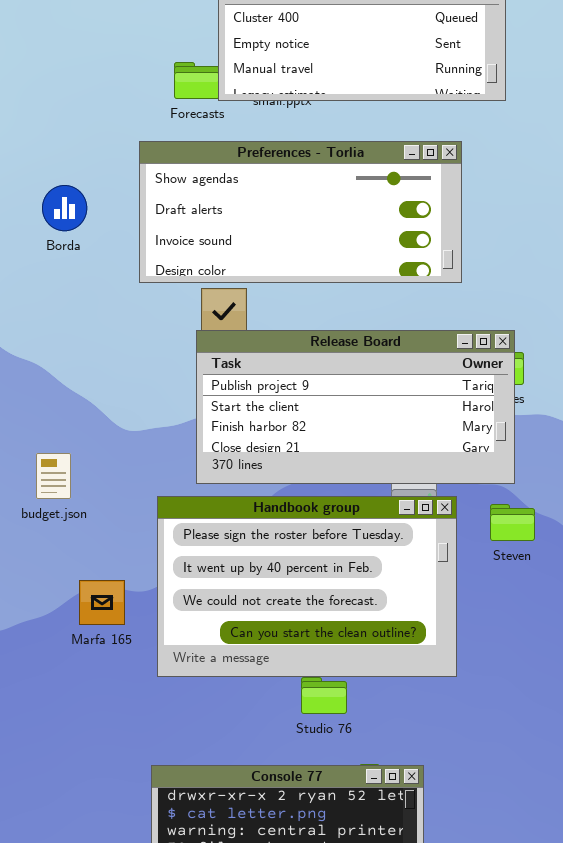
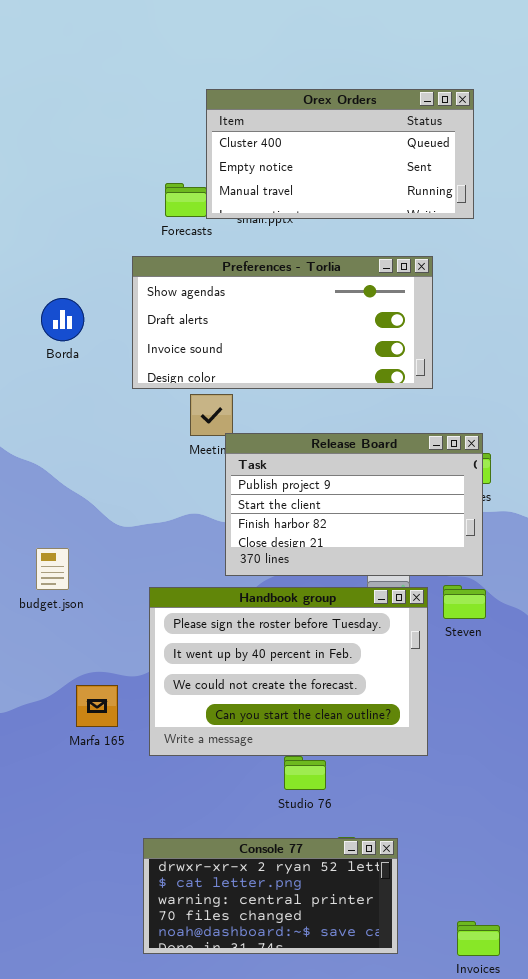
Release Board: [196,330,515,484] -> [225,433,483,576], resized
Steven: [490,504,535,541] -> [443,585,486,619], moved
Marfa 165: [79,580,125,625] -> [76,685,118,727], moved

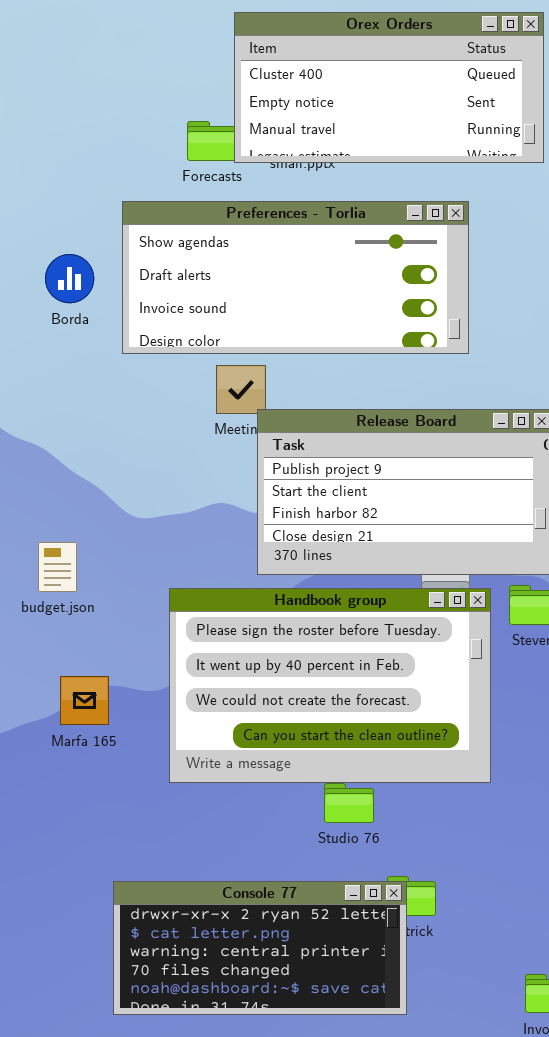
Preferences - Torlia: [132,256,433,389] -> [122,201,469,354], moved
Marfa 165: [76,685,118,727] -> [60,676,109,725], moved
Console 77: [143,838,398,954] -> [113,881,407,1015], moved

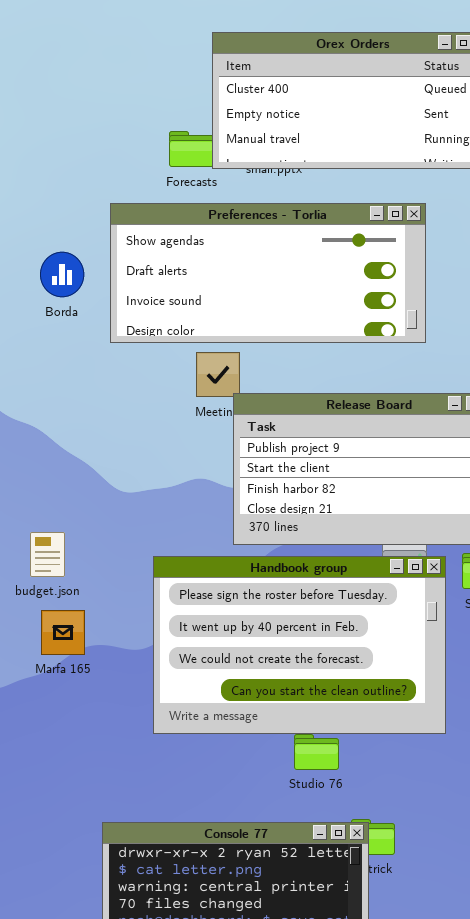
budget.json: [38,542,77,592] -> [30,532,65,577], moved
Marfa 165: [60,676,109,725] -> [41,610,85,655], moved

